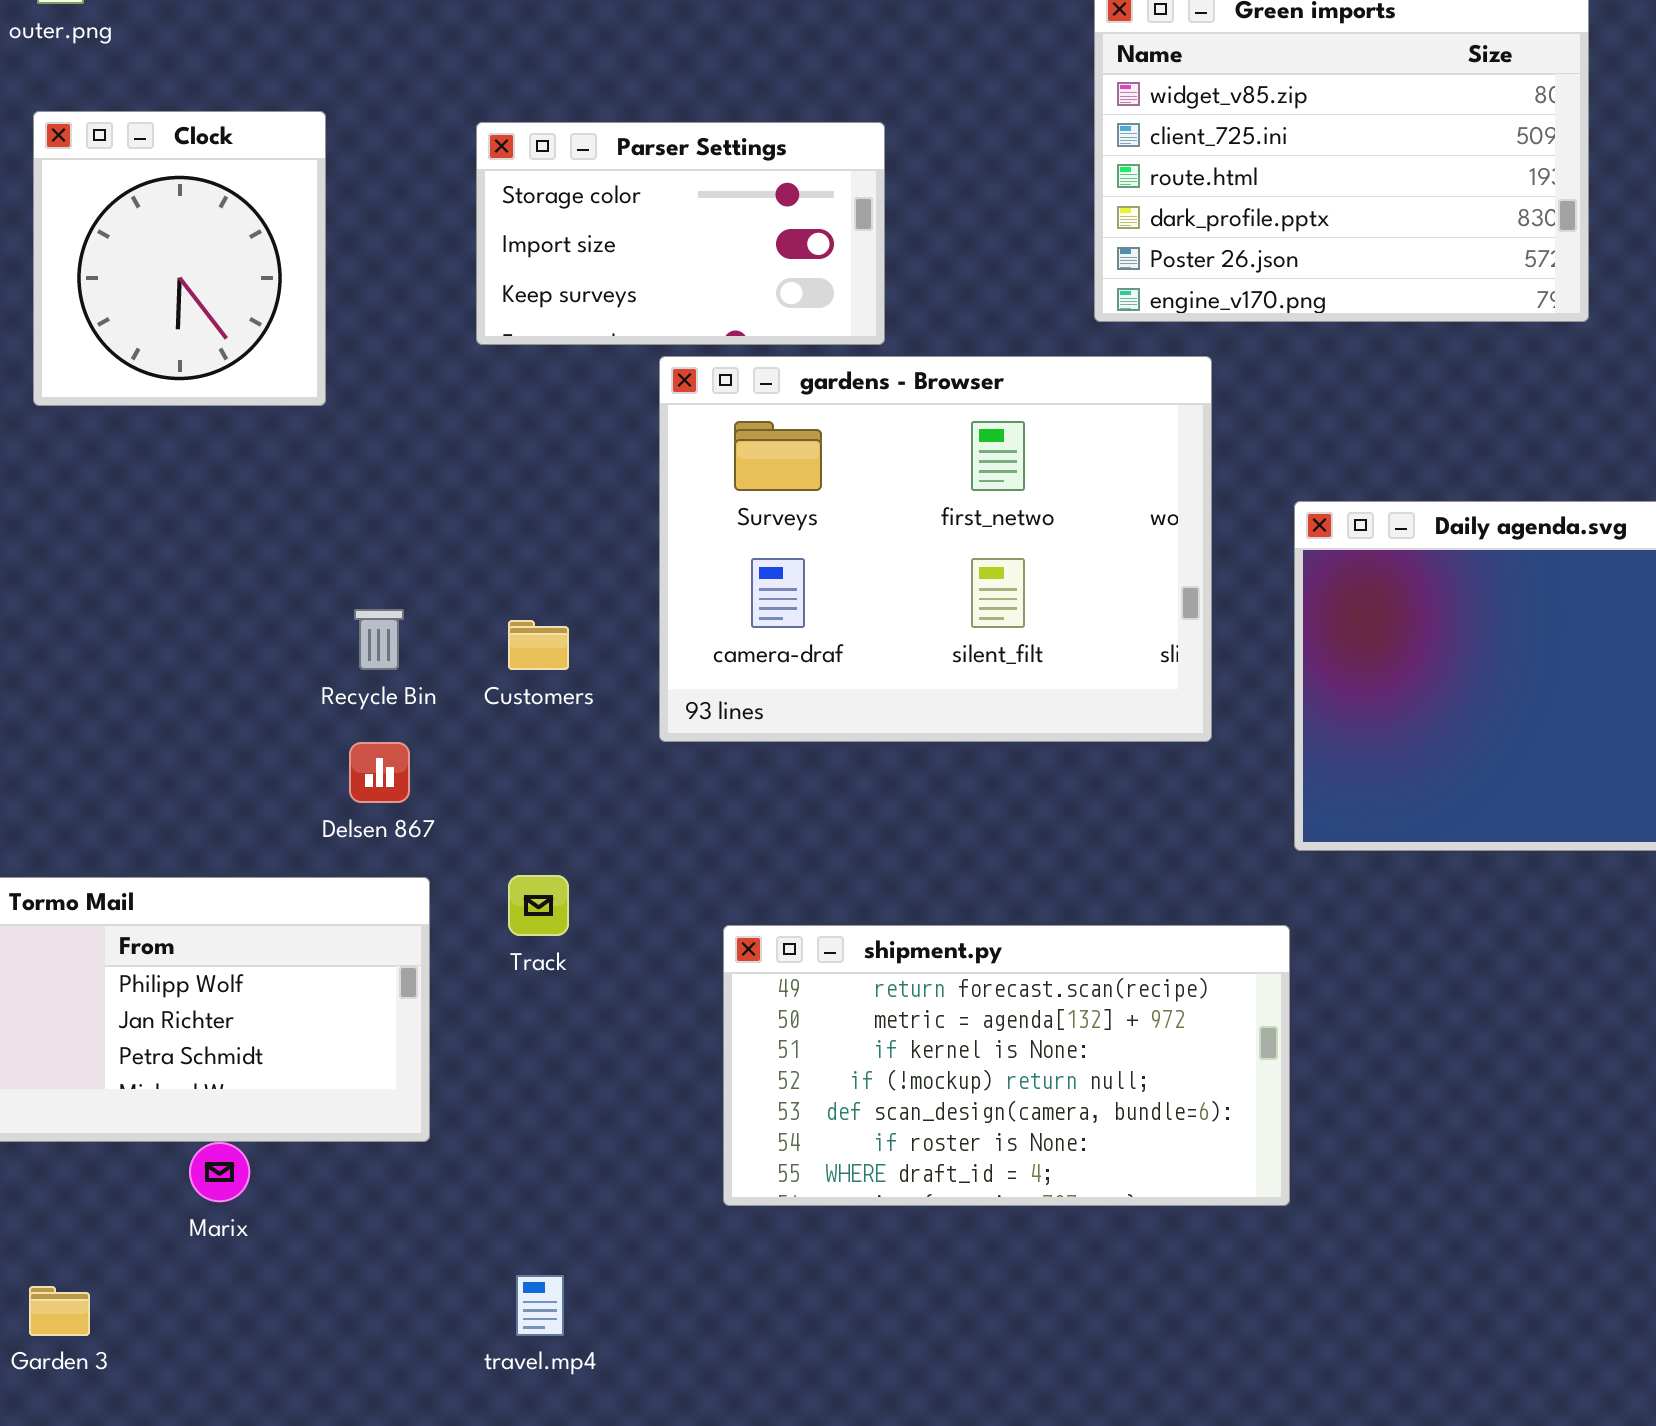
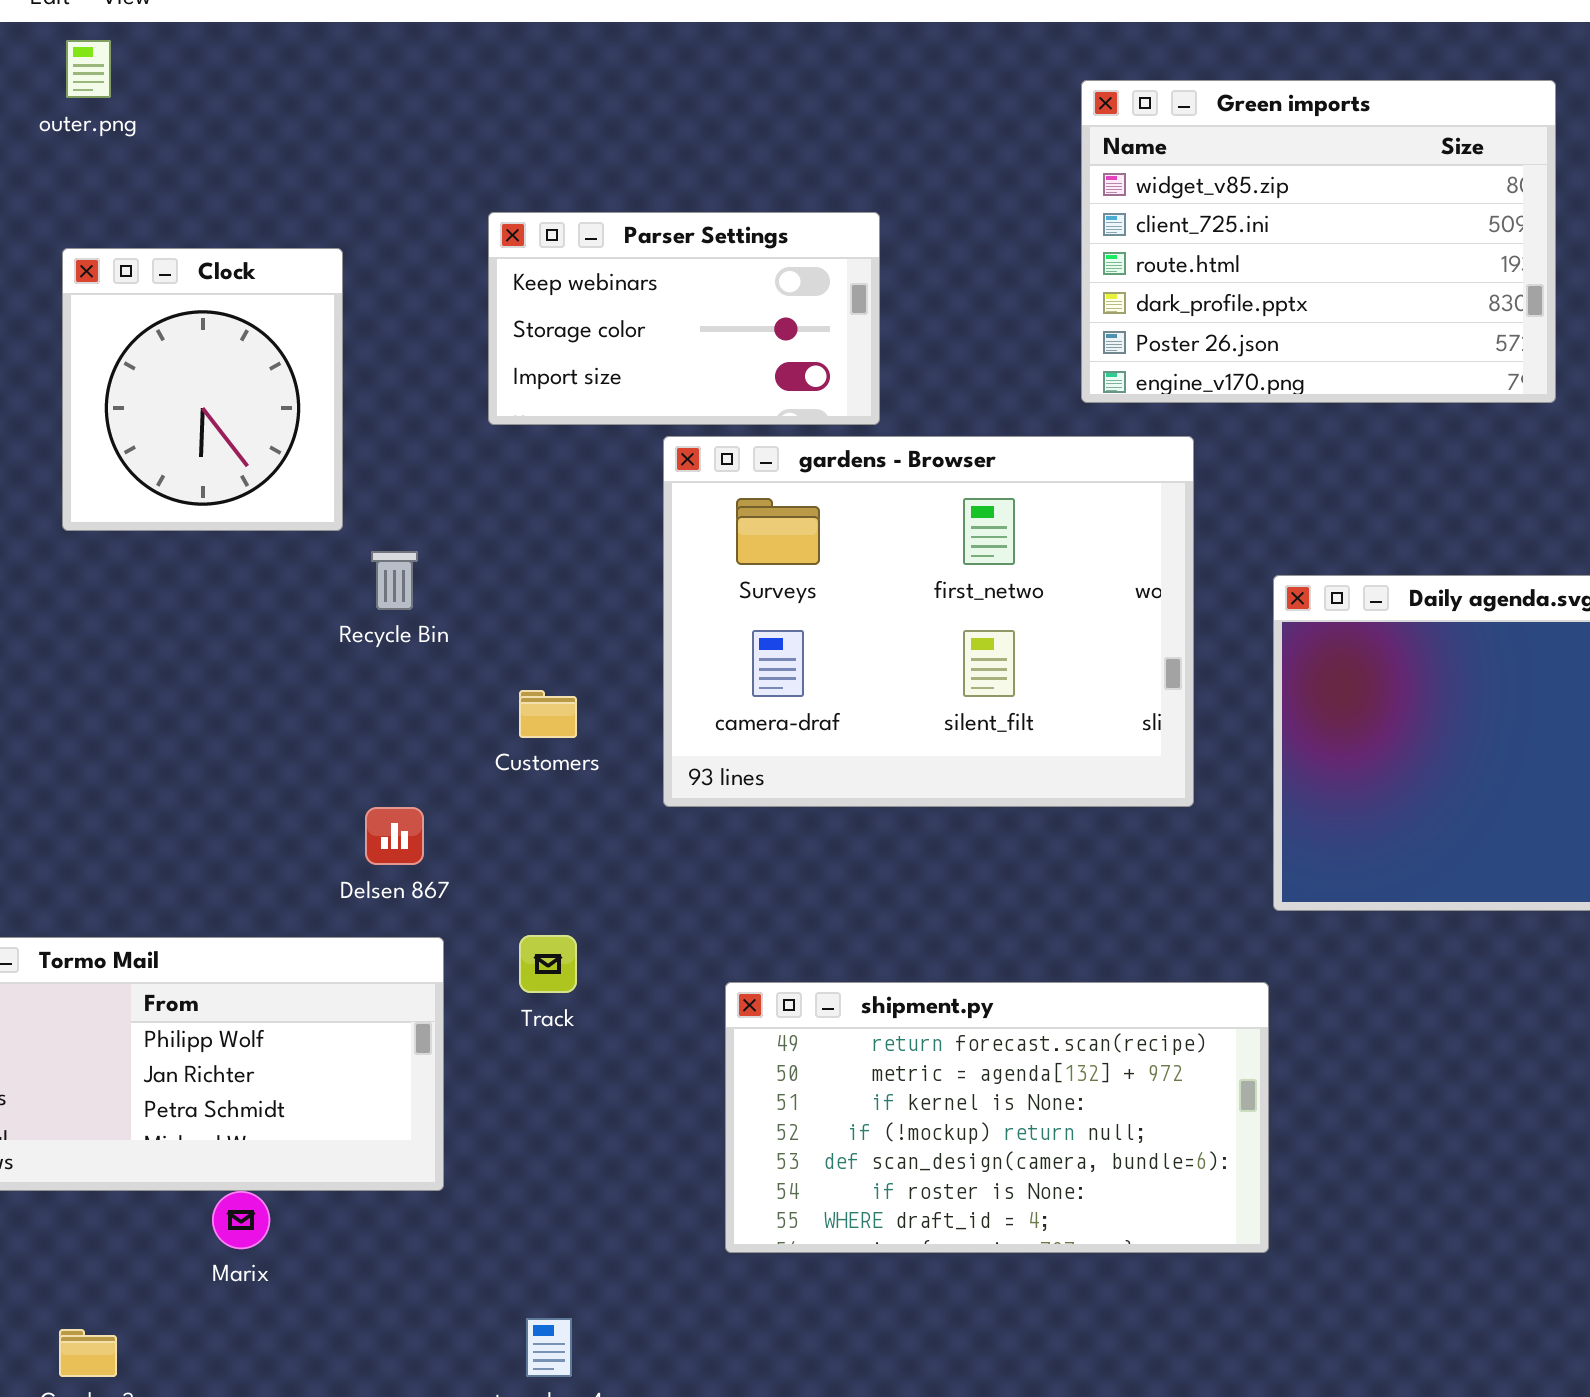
Clock: [33,111,326,406] -> [62,248,343,531], moved
Parser Settings: [476,122,885,345] -> [488,212,880,425], scrolled up 1 row
Recycle Bin: [354,609,404,670] -> [371,551,418,610], moved

